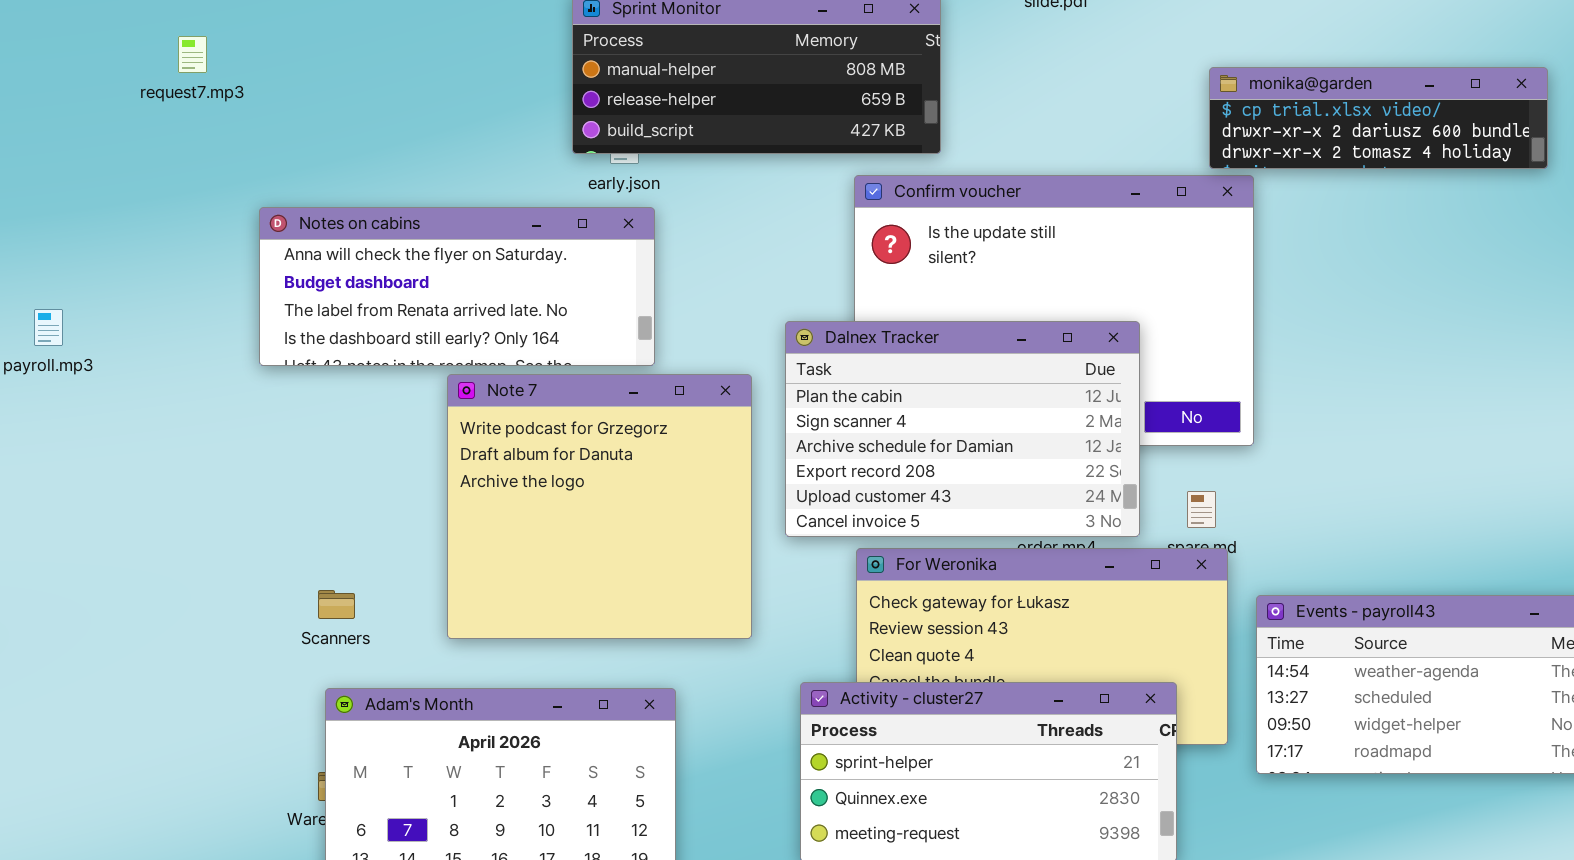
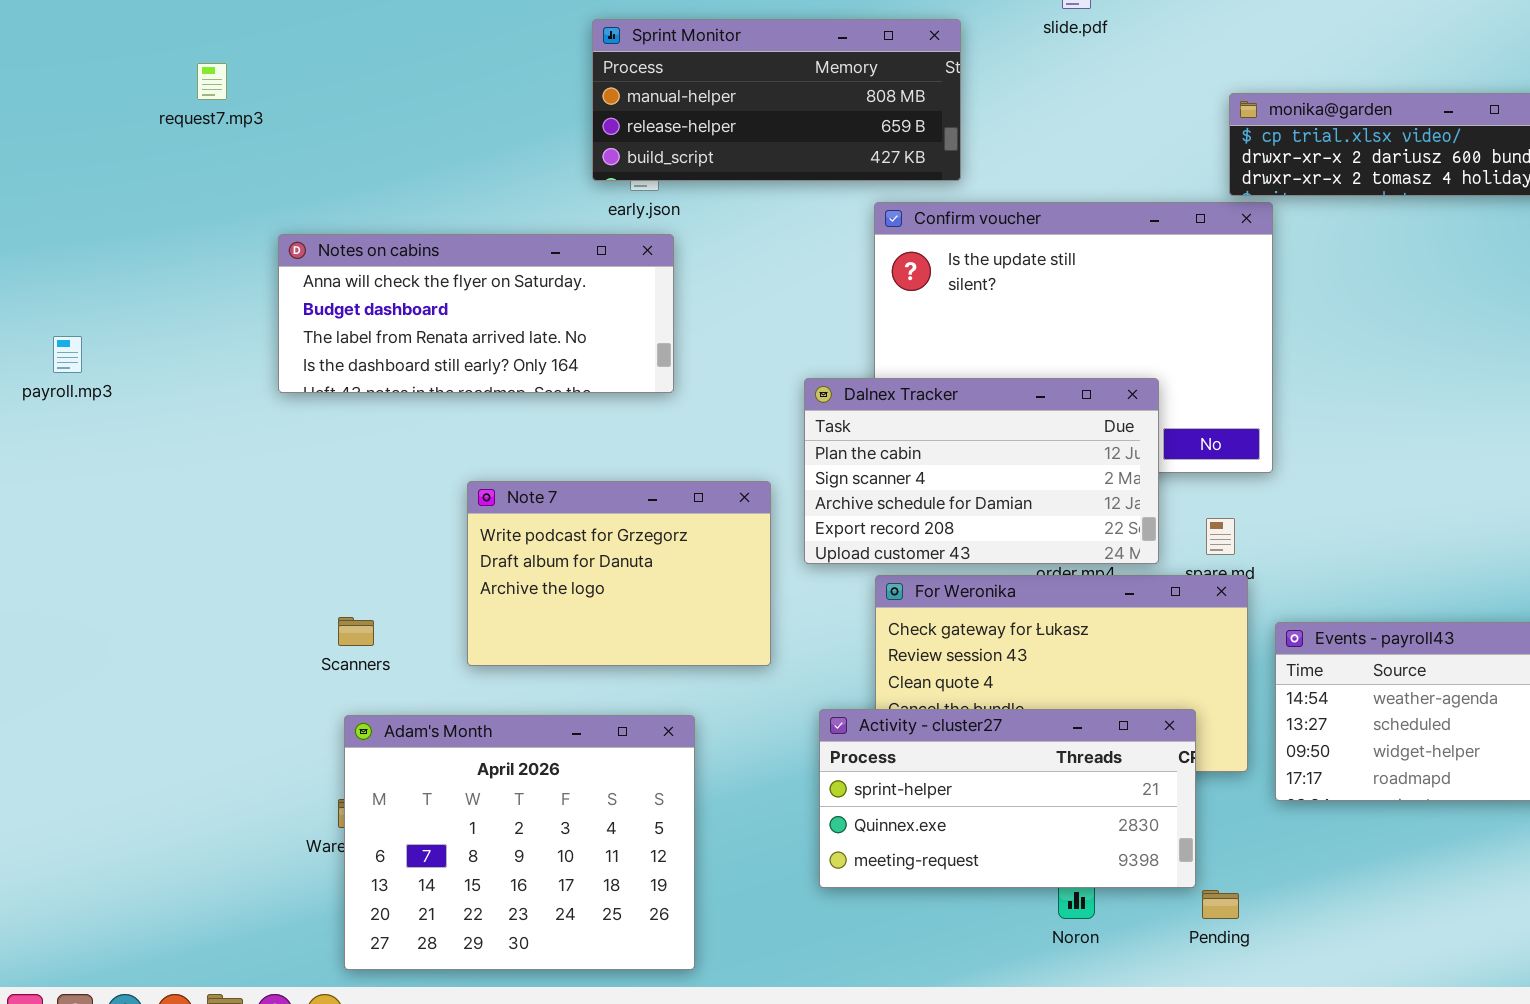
Dalnex Tracker: [785,321,1140,537] -> [804,378,1159,564], resized
Note 7: [447,374,752,639] -> [467,481,771,666], resized

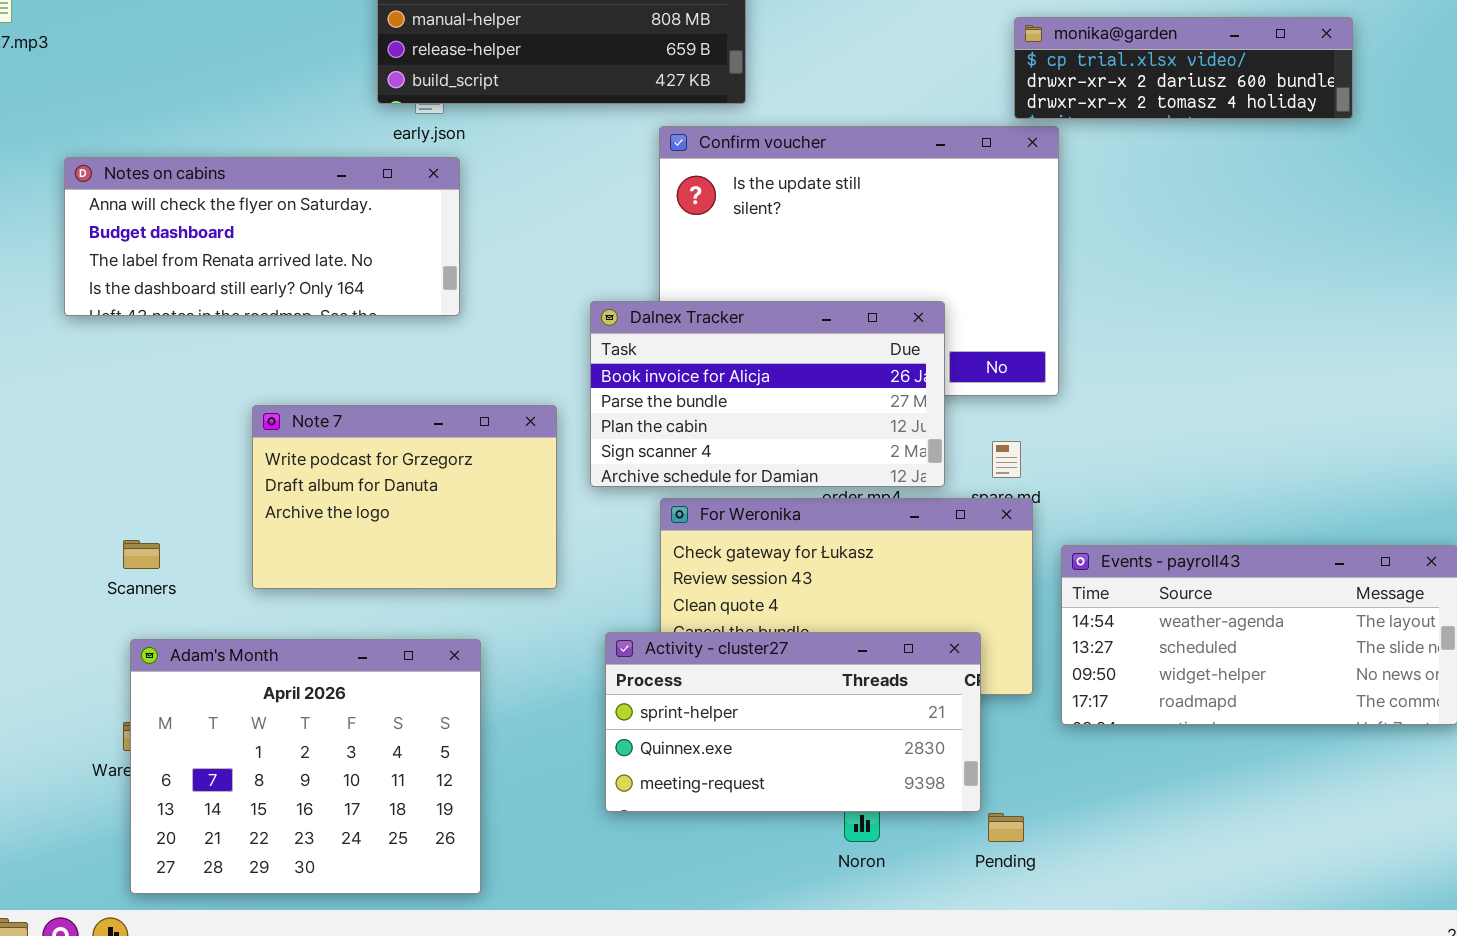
Dalnex Tracker: [804,378,1159,564] -> [590,301,945,487], scrolled up 2 rows

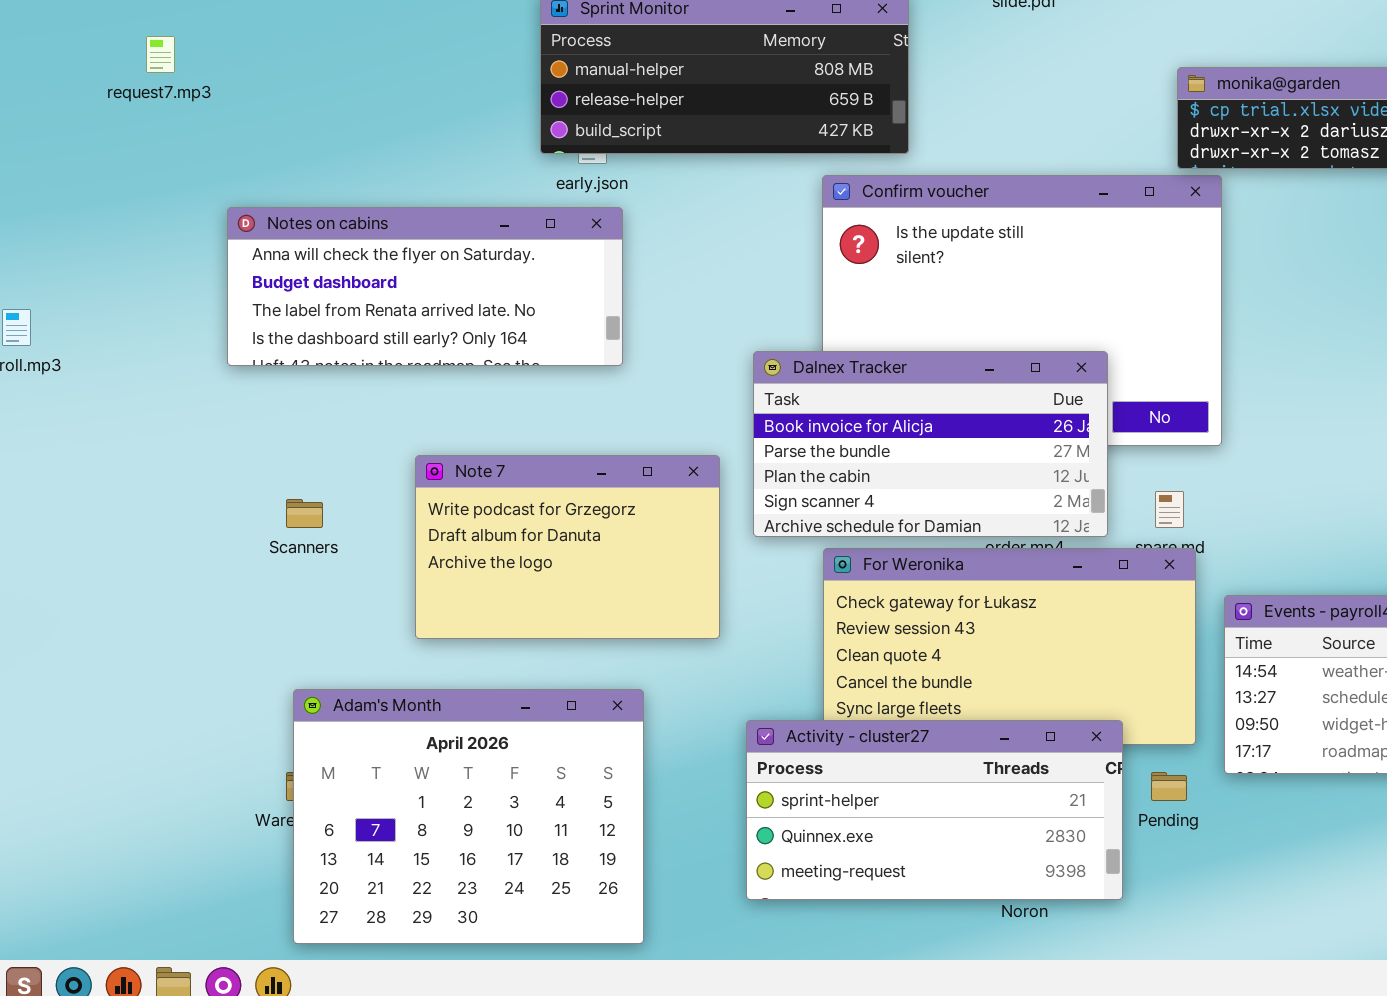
Scanners: [123,540,160,569] -> [286,499,323,528], moved
Activity - cluster27: [605,632,981,812] -> [746,720,1123,900], moved
Pending: [988,813,1024,842] -> [1151,772,1187,801], moved

